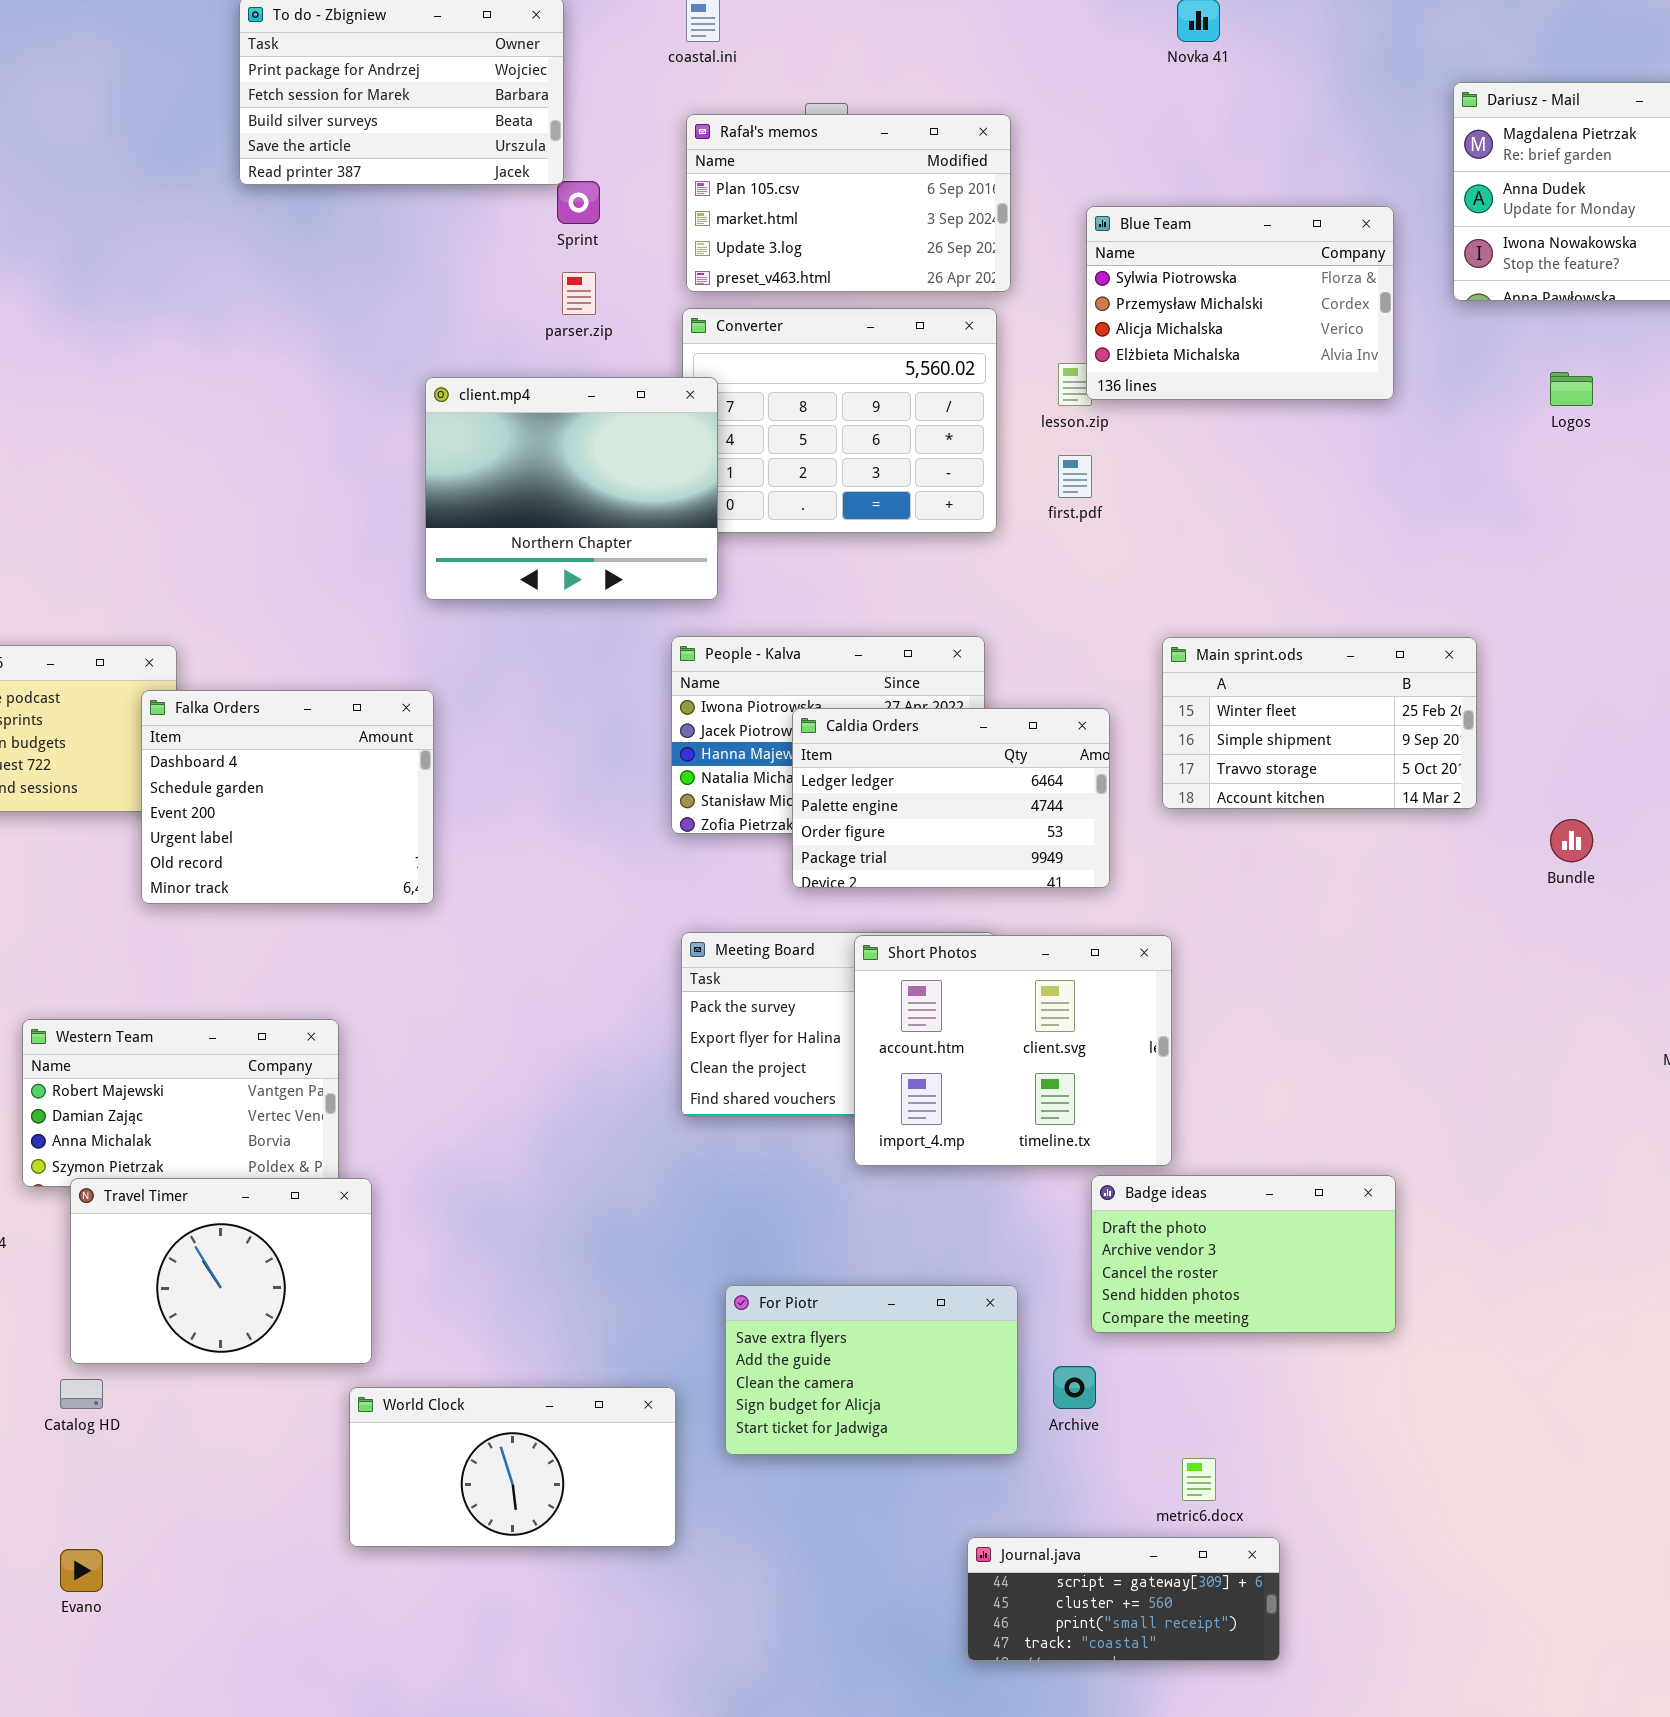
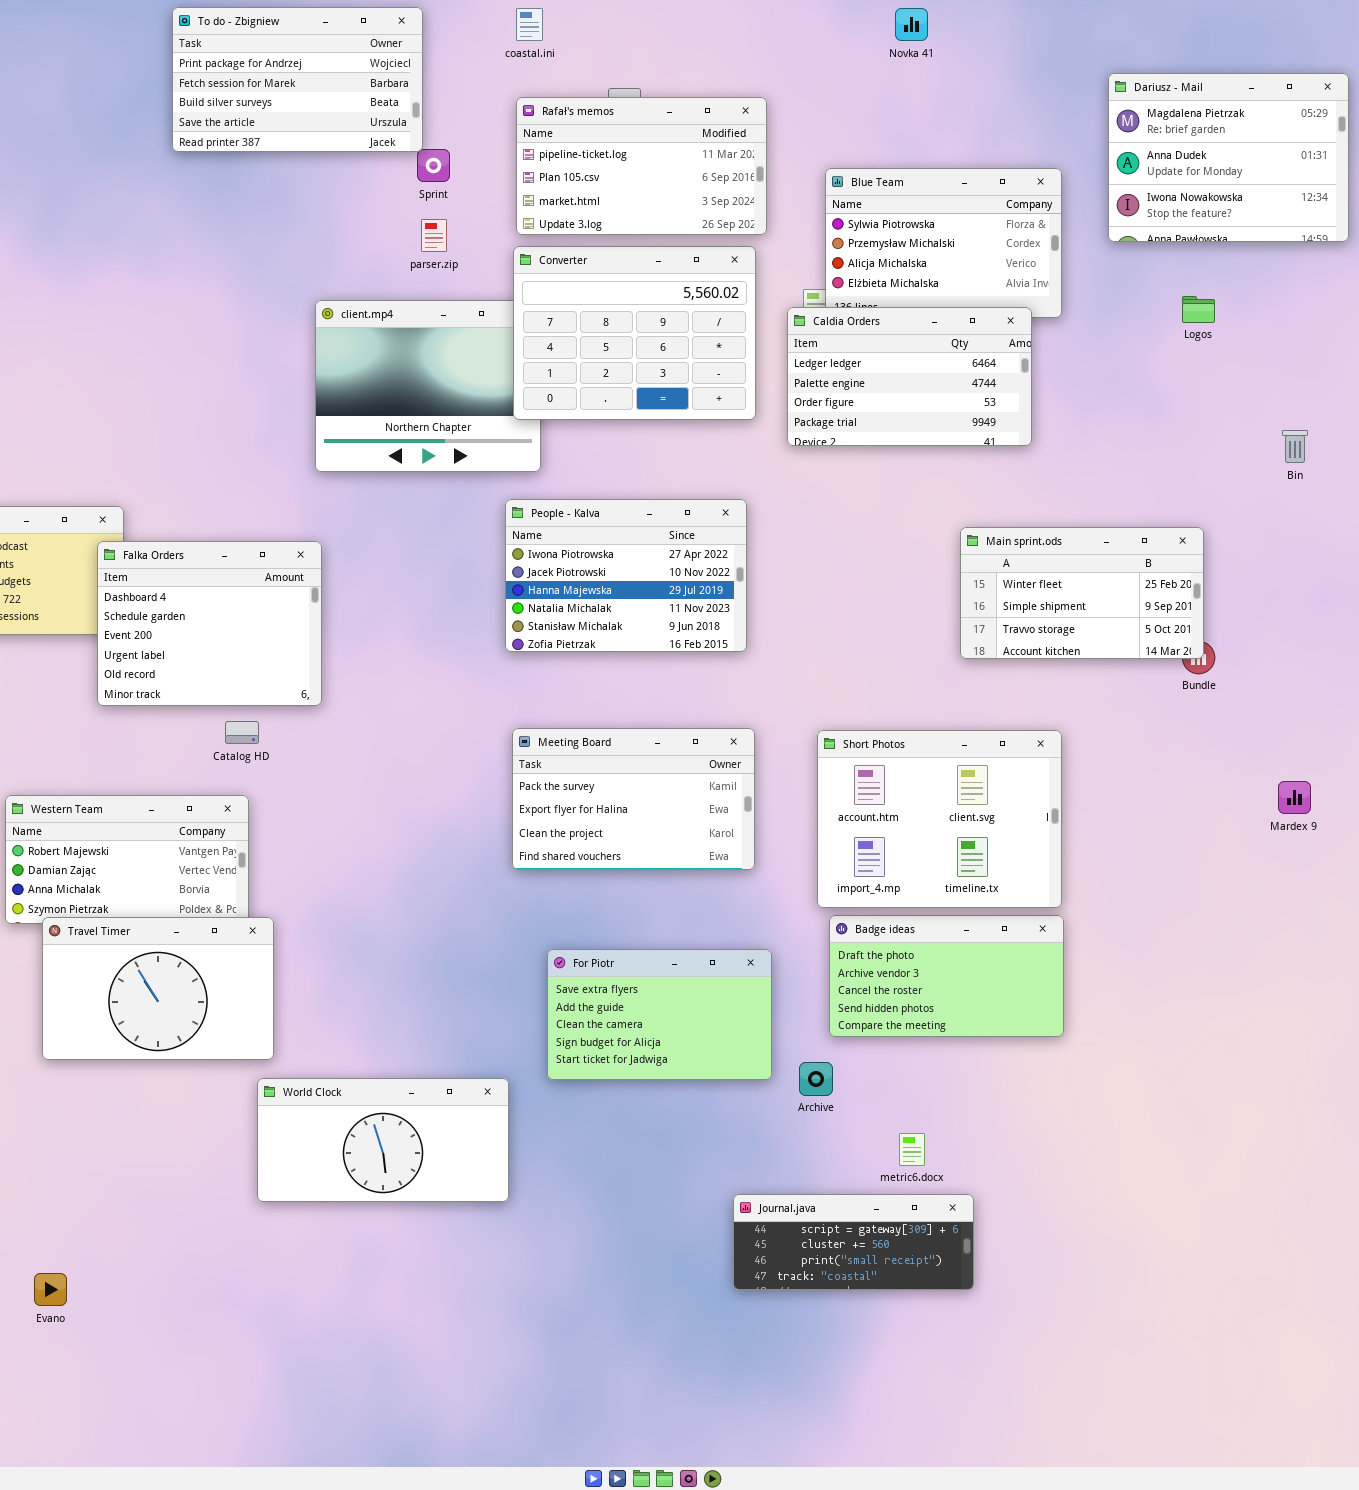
Rafał's memos: [686,114,1011,292] -> [516,97,767,235], scrolled up 1 row
Converter: [682,308,997,533] -> [513,246,756,420], raised
Main sprint.ods: [1162,637,1477,809] -> [960,527,1204,659], moved
Caldia Orders: [792,708,1110,888] -> [787,307,1032,446], moved
Short Photos: [854,935,1172,1166] -> [817,730,1062,908], moved
For Piotr: [725,1285,1018,1455] -> [547,949,772,1080], moved
Catalog HD: [60,1379,103,1409] -> [225,721,259,744], moved
Evano: [60,1549,103,1592] -> [34,1273,67,1306], moved

